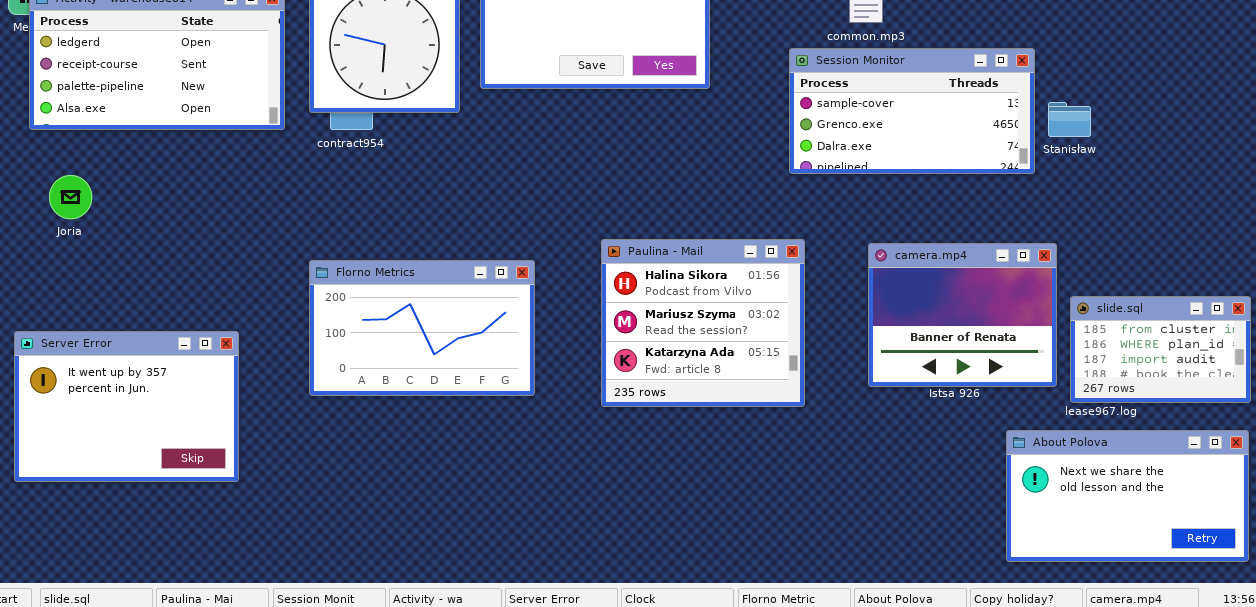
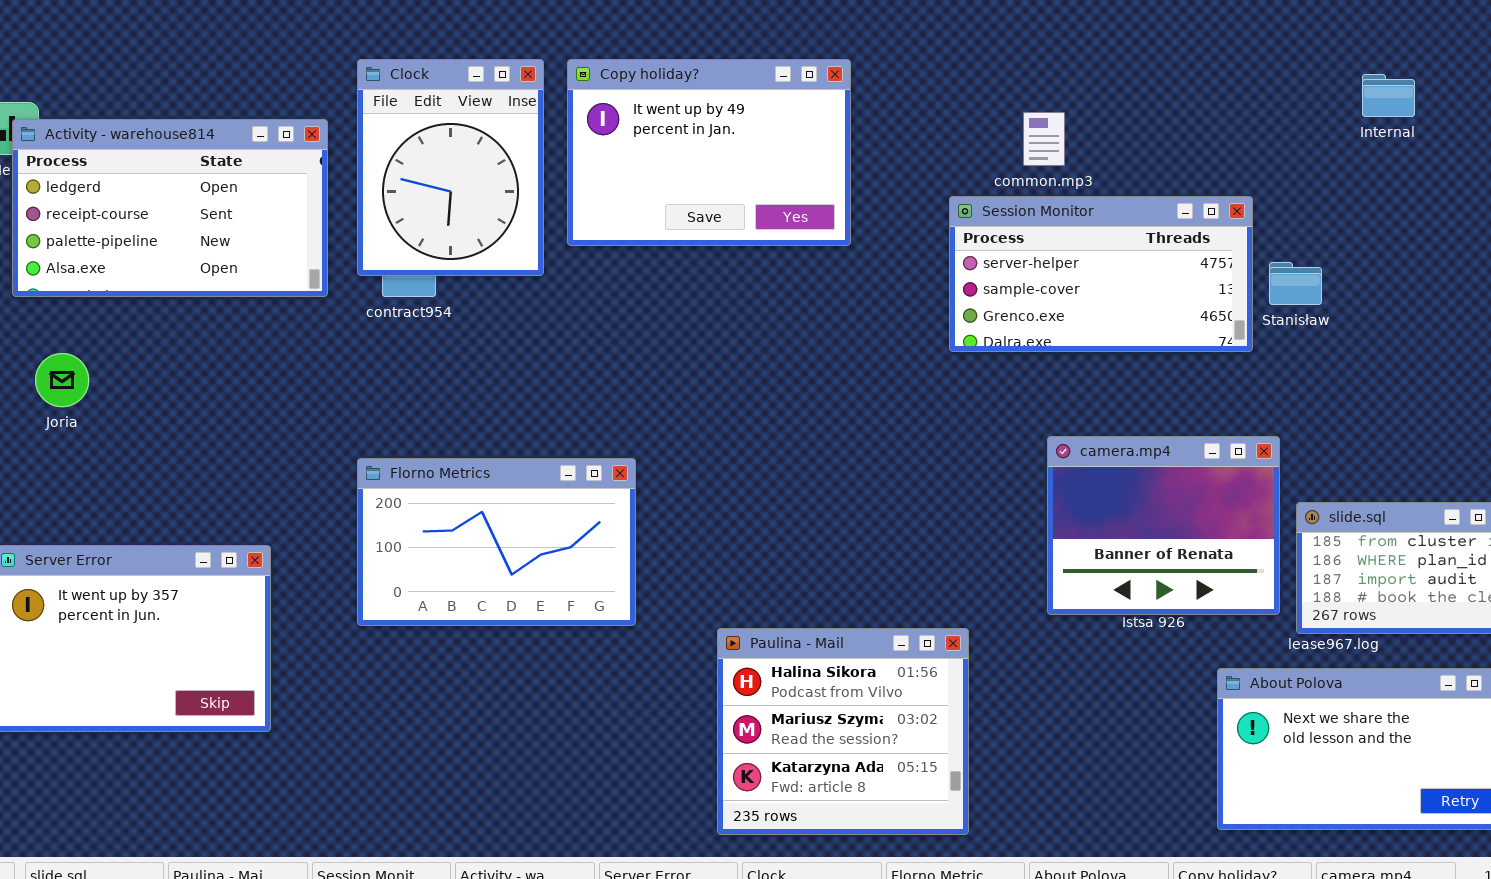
Session Monitor: [789,48,1035,174] -> [949,196,1253,352], scrolled up 1 row
Paulina - Mail: [601,239,805,407] -> [717,628,969,835], moved

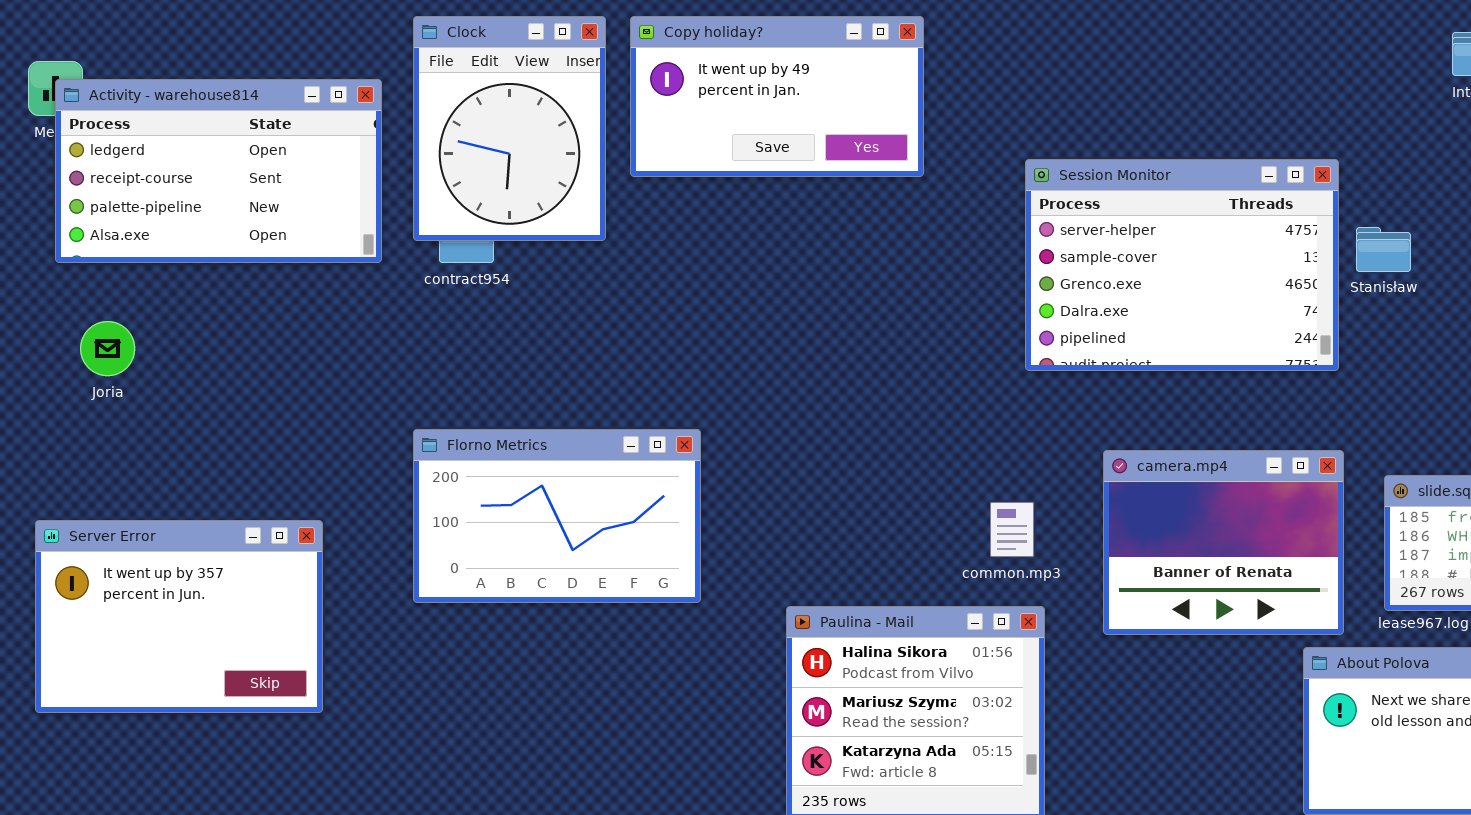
Copy holiday?: [567,59,851,246] -> [630,16,924,177], resized
common.mp3: [1023,112,1065,166] -> [990,502,1034,557], moved
Session Monitor: [949,196,1253,352] -> [1025,159,1339,371], resized
camera.mp4: [1047,436,1280,615] -> [1103,450,1344,635], moved

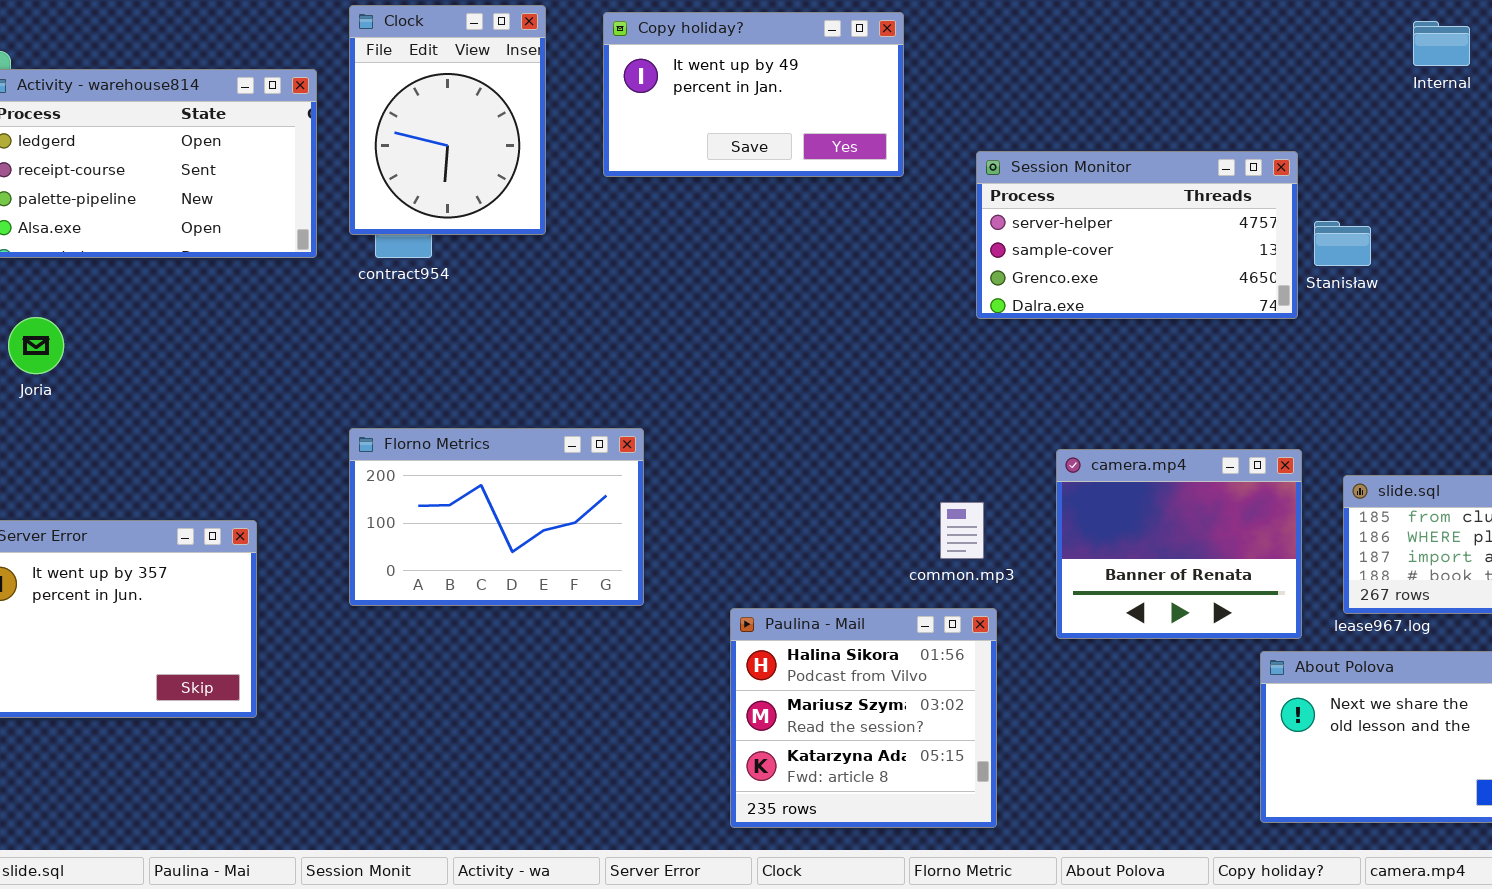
Copy holiday?: [630,16,924,177] -> [603,12,904,177], moved
Session Monitor: [1025,159,1339,371] -> [976,151,1298,319], resized

